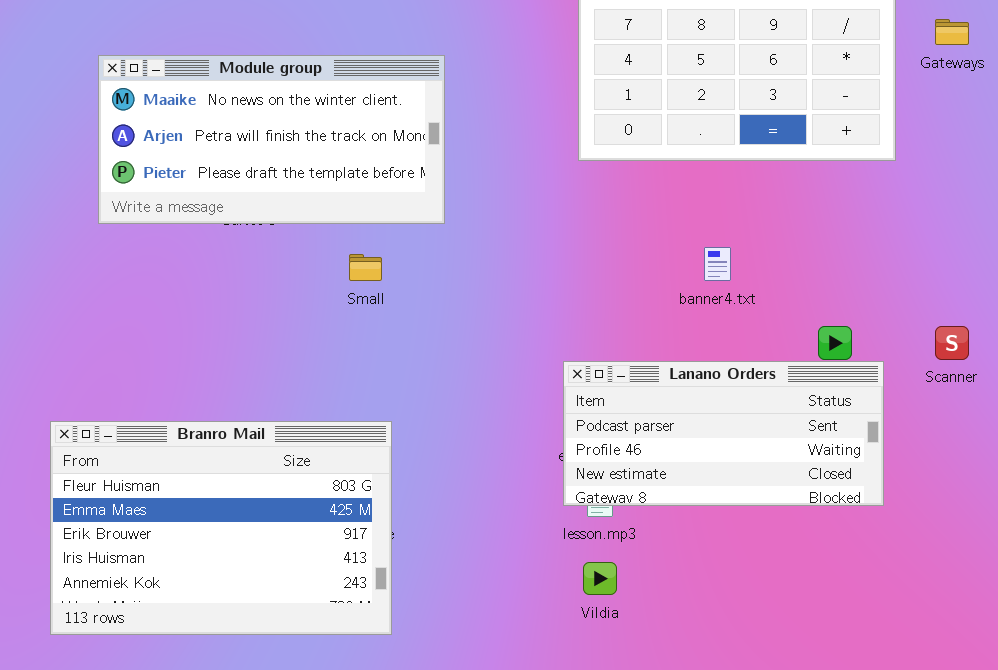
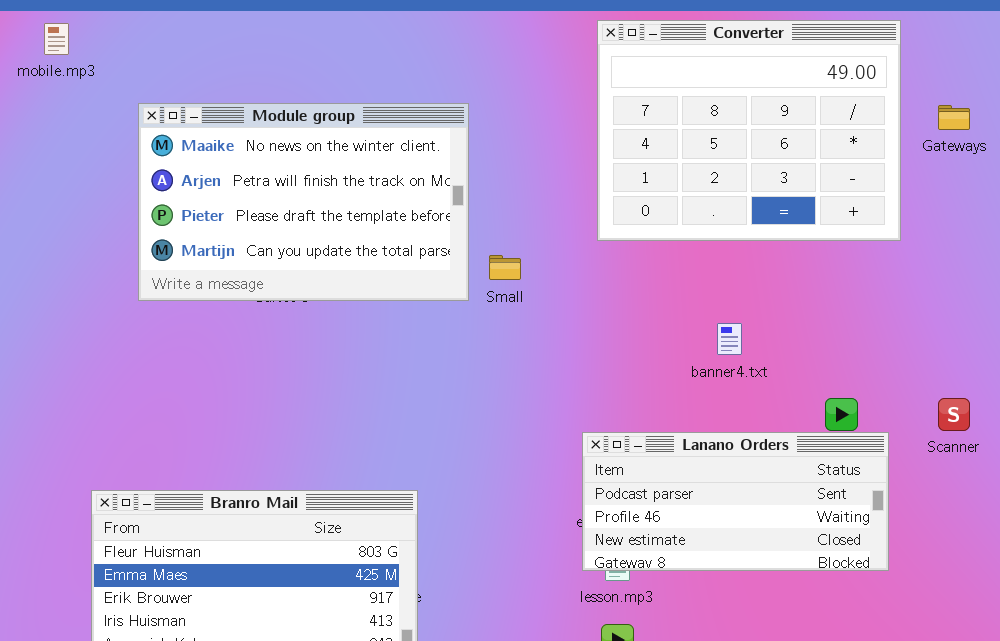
Module group: [98,55,445,224] -> [138,103,469,301], resized
Small: [349,254,382,281] -> [489,255,521,280], moved

